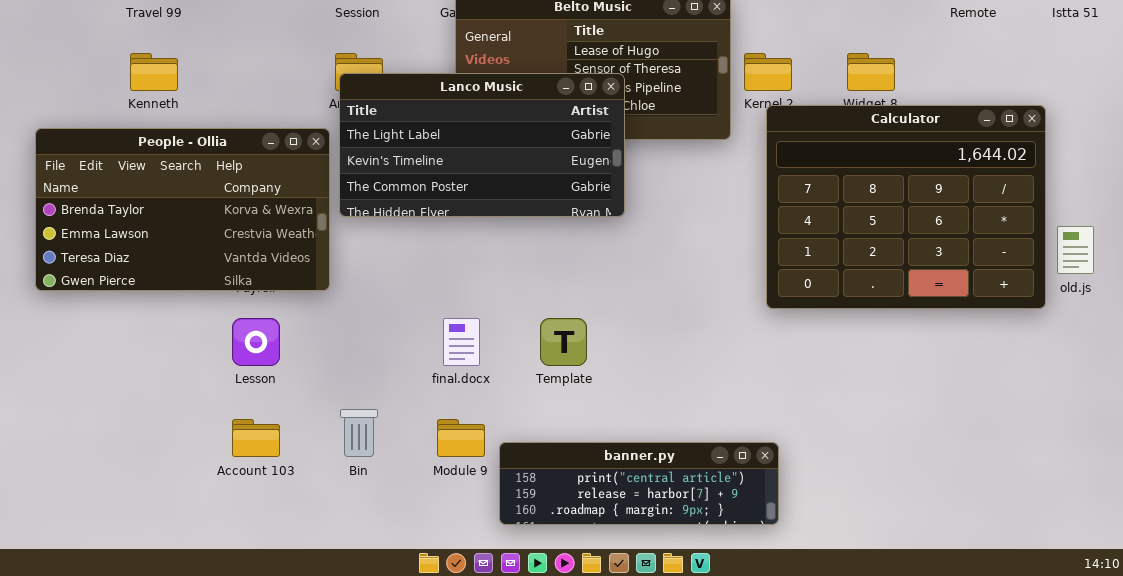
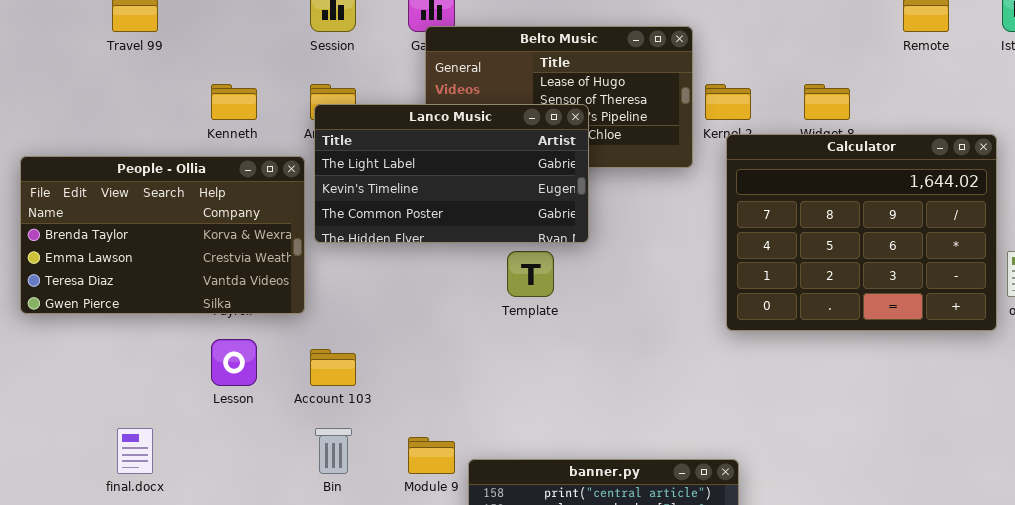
Kenneth: [130,53,178,91] -> [211,84,257,120], moved
final.docx: [443,318,480,366] -> [117,428,153,474], moved
Template: [540,318,587,366] -> [507,251,554,297], moved
Account 103: [232,419,280,457] -> [310,349,356,386], moved

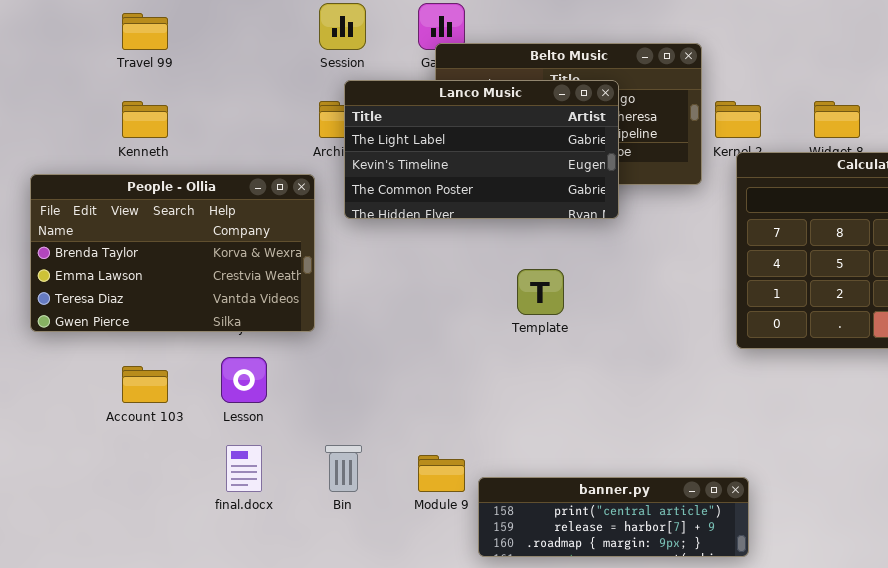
Kenneth: [211,84,257,120] -> [122,101,168,138], moved
Lanco Music: [314,104,589,243] -> [344,80,619,219], moved
Account 103: [310,349,356,386] -> [122,366,168,403], moved
final.docx: [117,428,153,474] -> [226,445,262,492], moved

